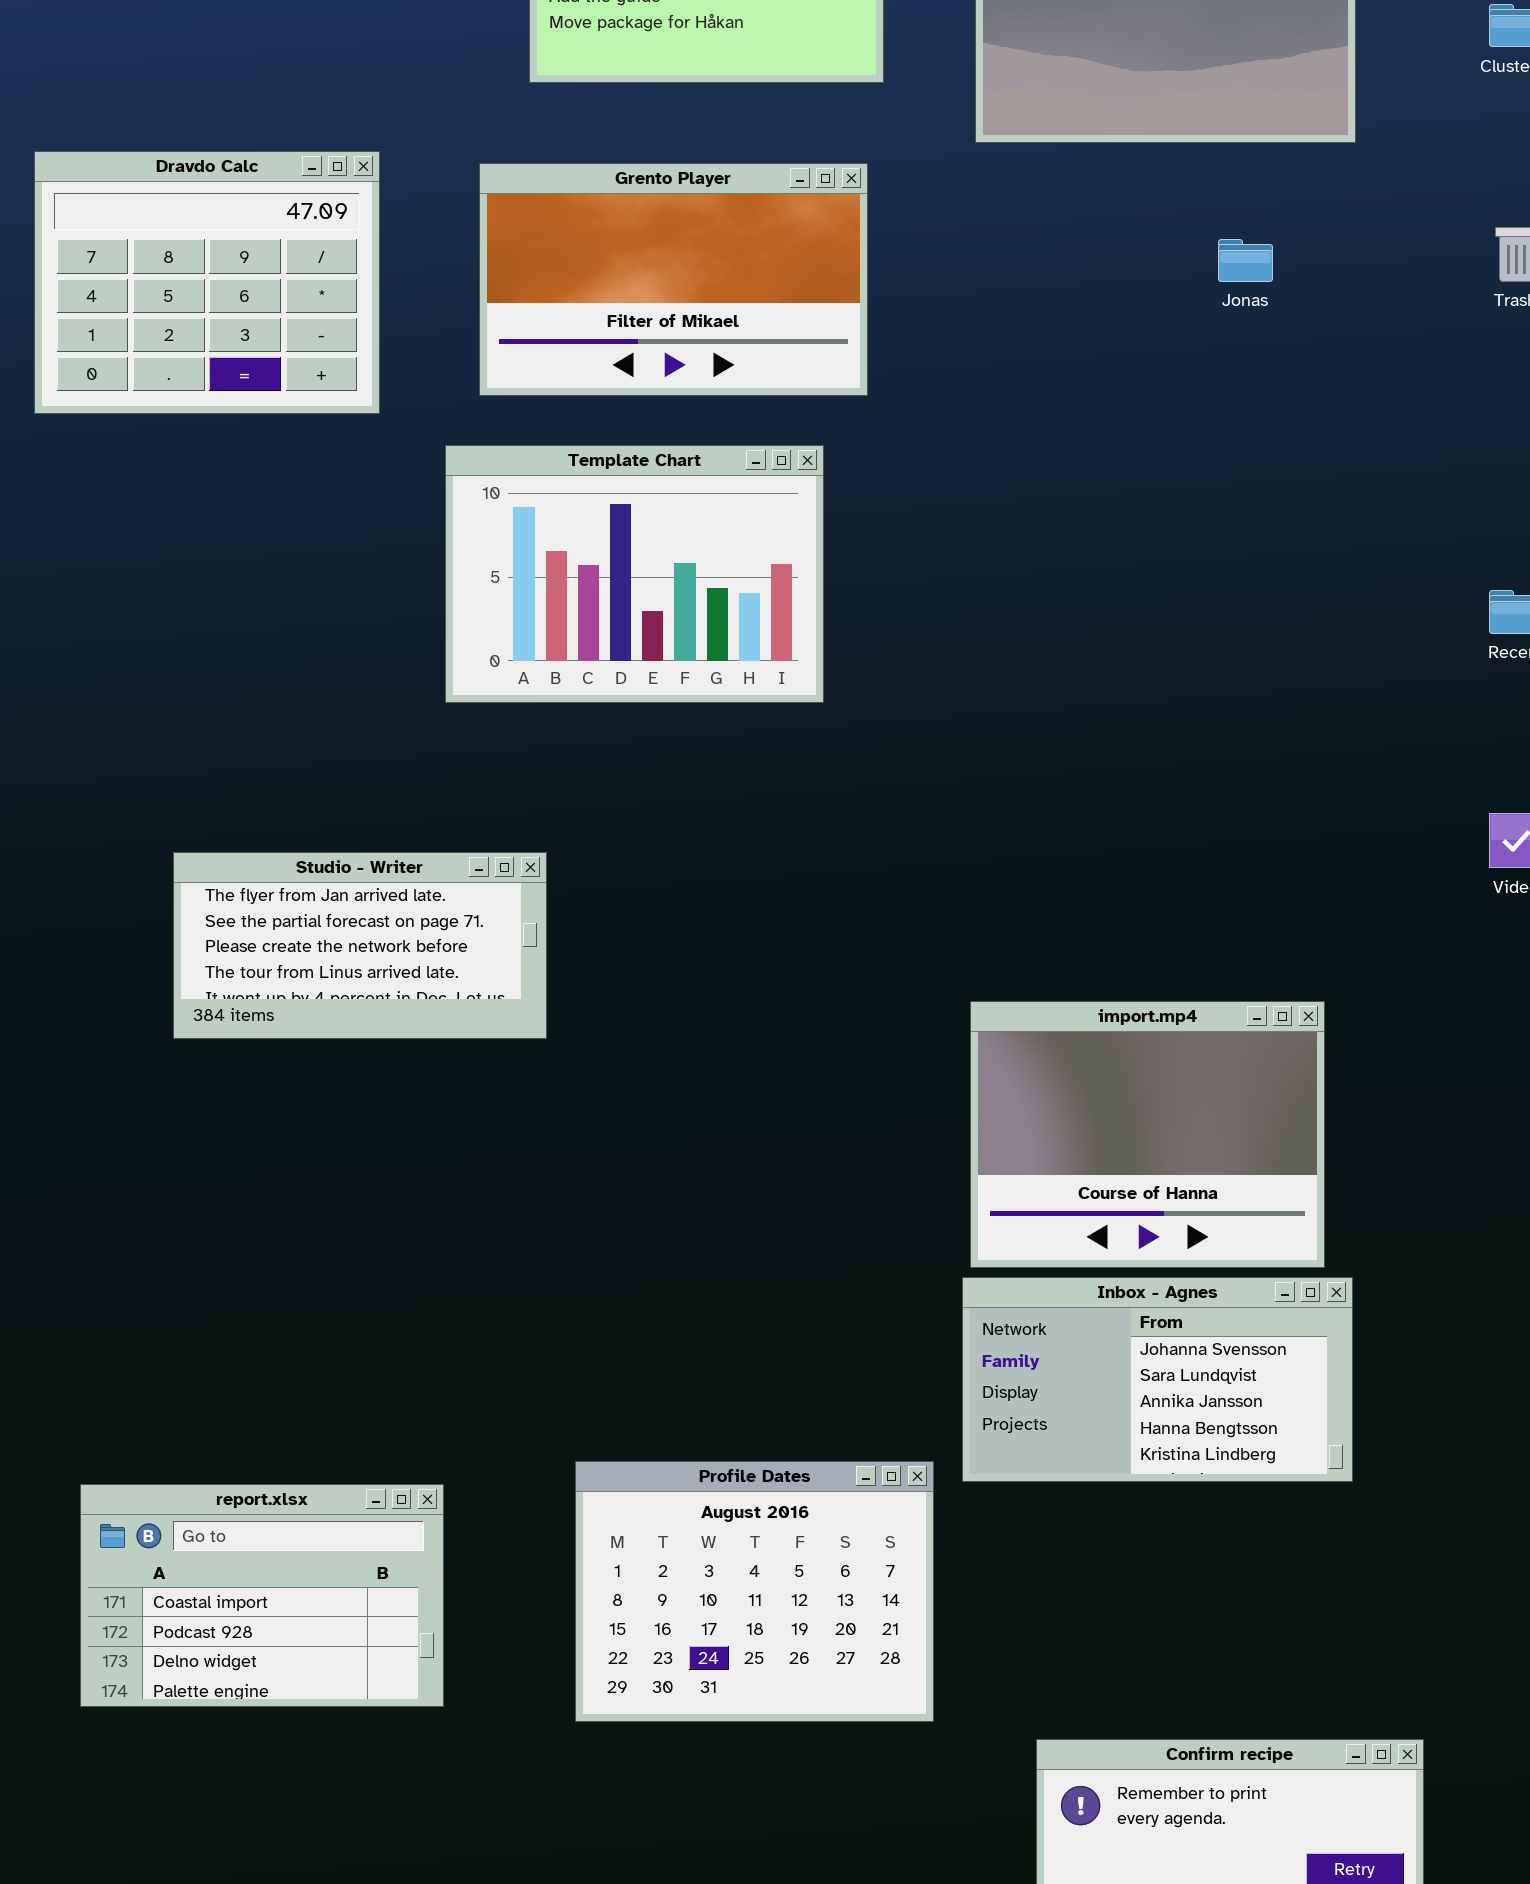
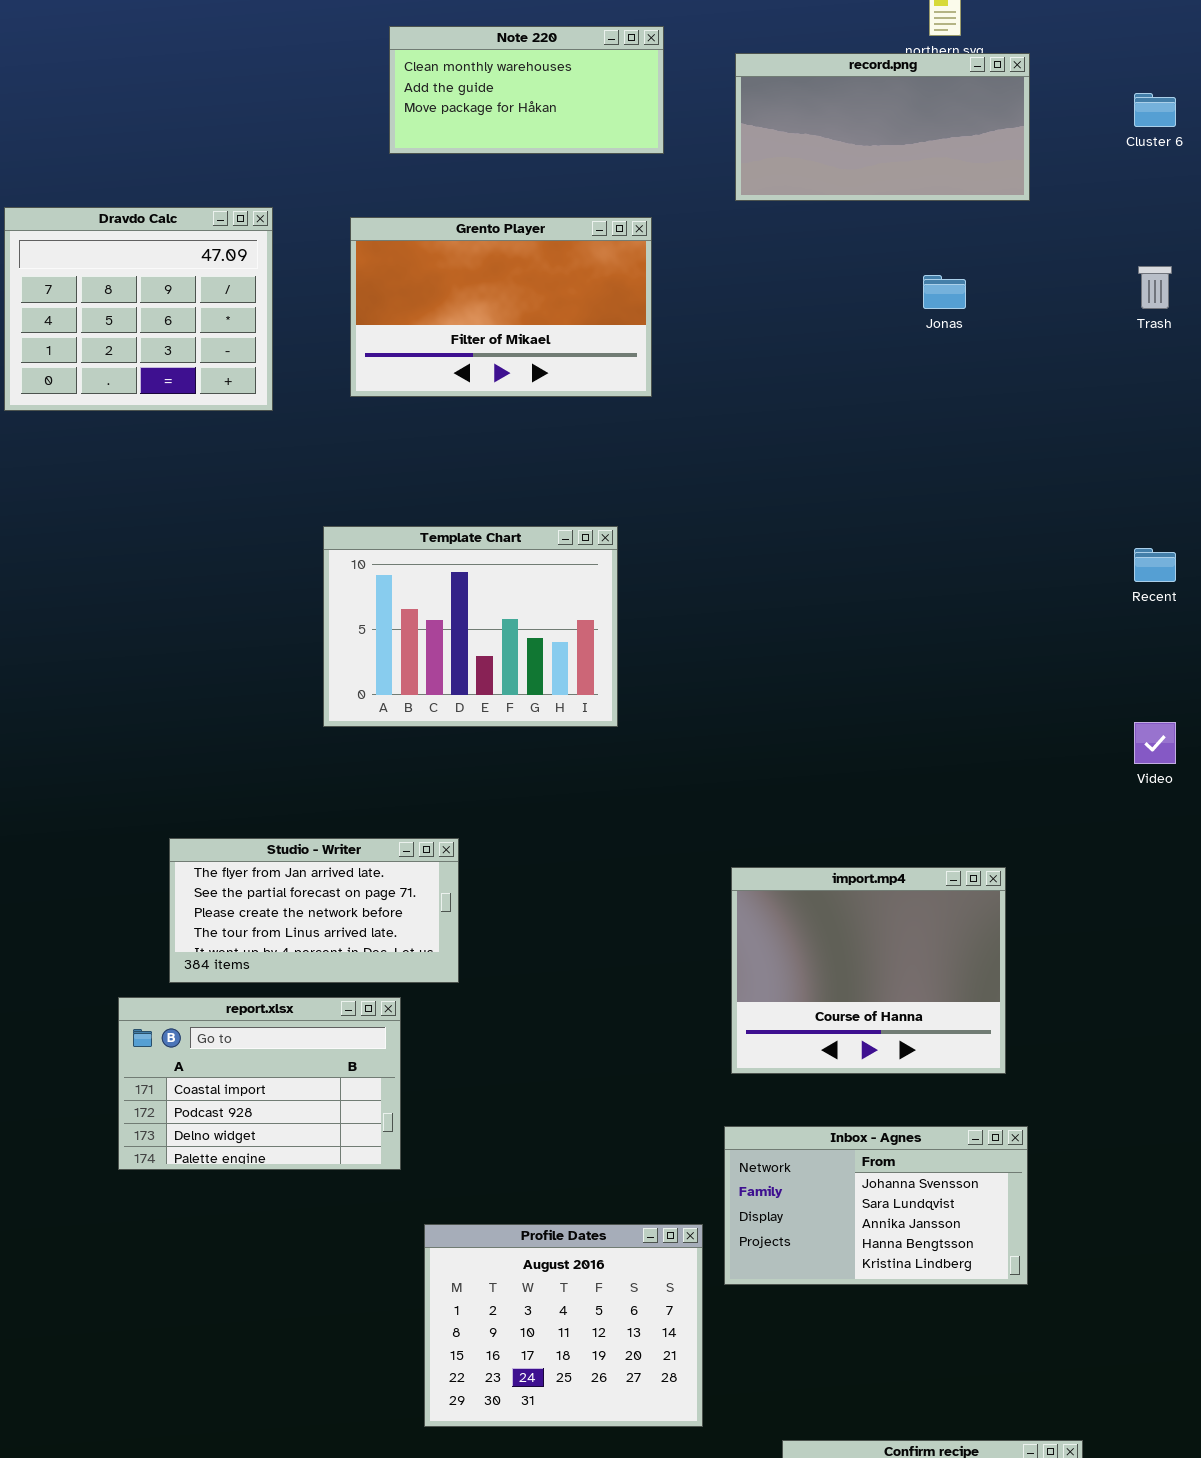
Template Chart: [445,445,824,703] -> [323,526,618,727], moved
Studio - Writer: [173,852,547,1039] -> [169,838,459,983], moved
Inbox - Agnes: [962,1277,1353,1482] -> [724,1126,1028,1285], moved
report.xlsx: [80,1484,444,1707] -> [118,997,401,1170], moved

